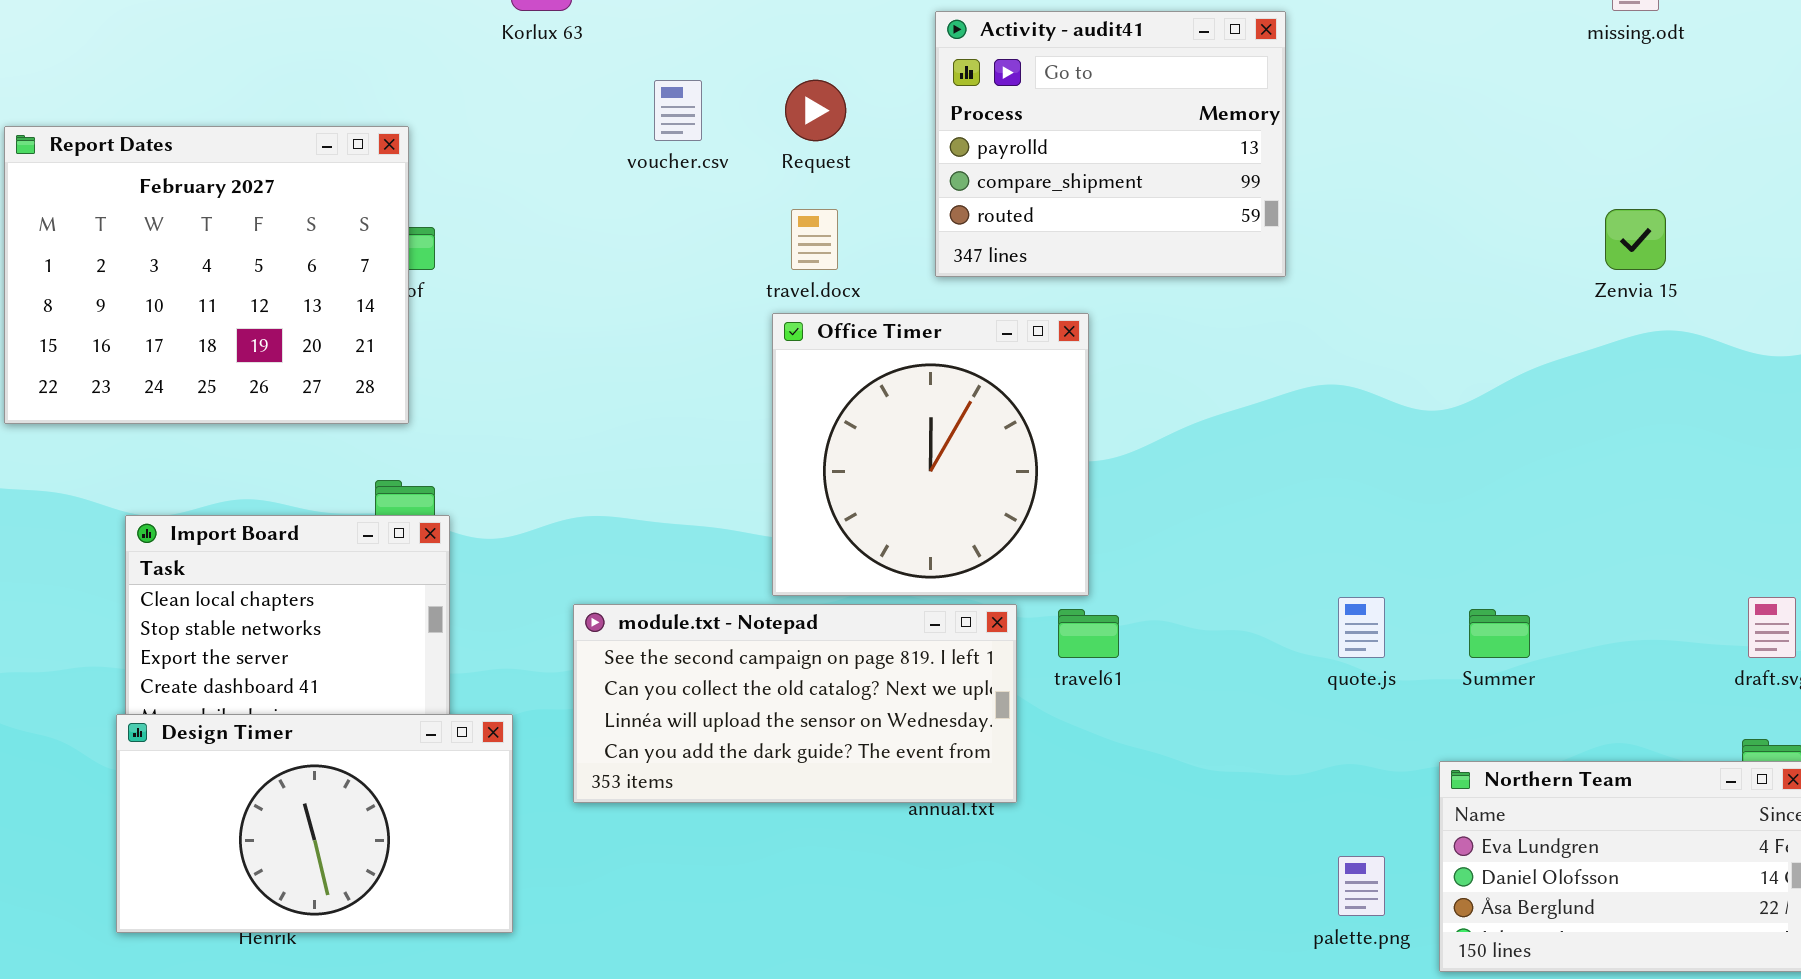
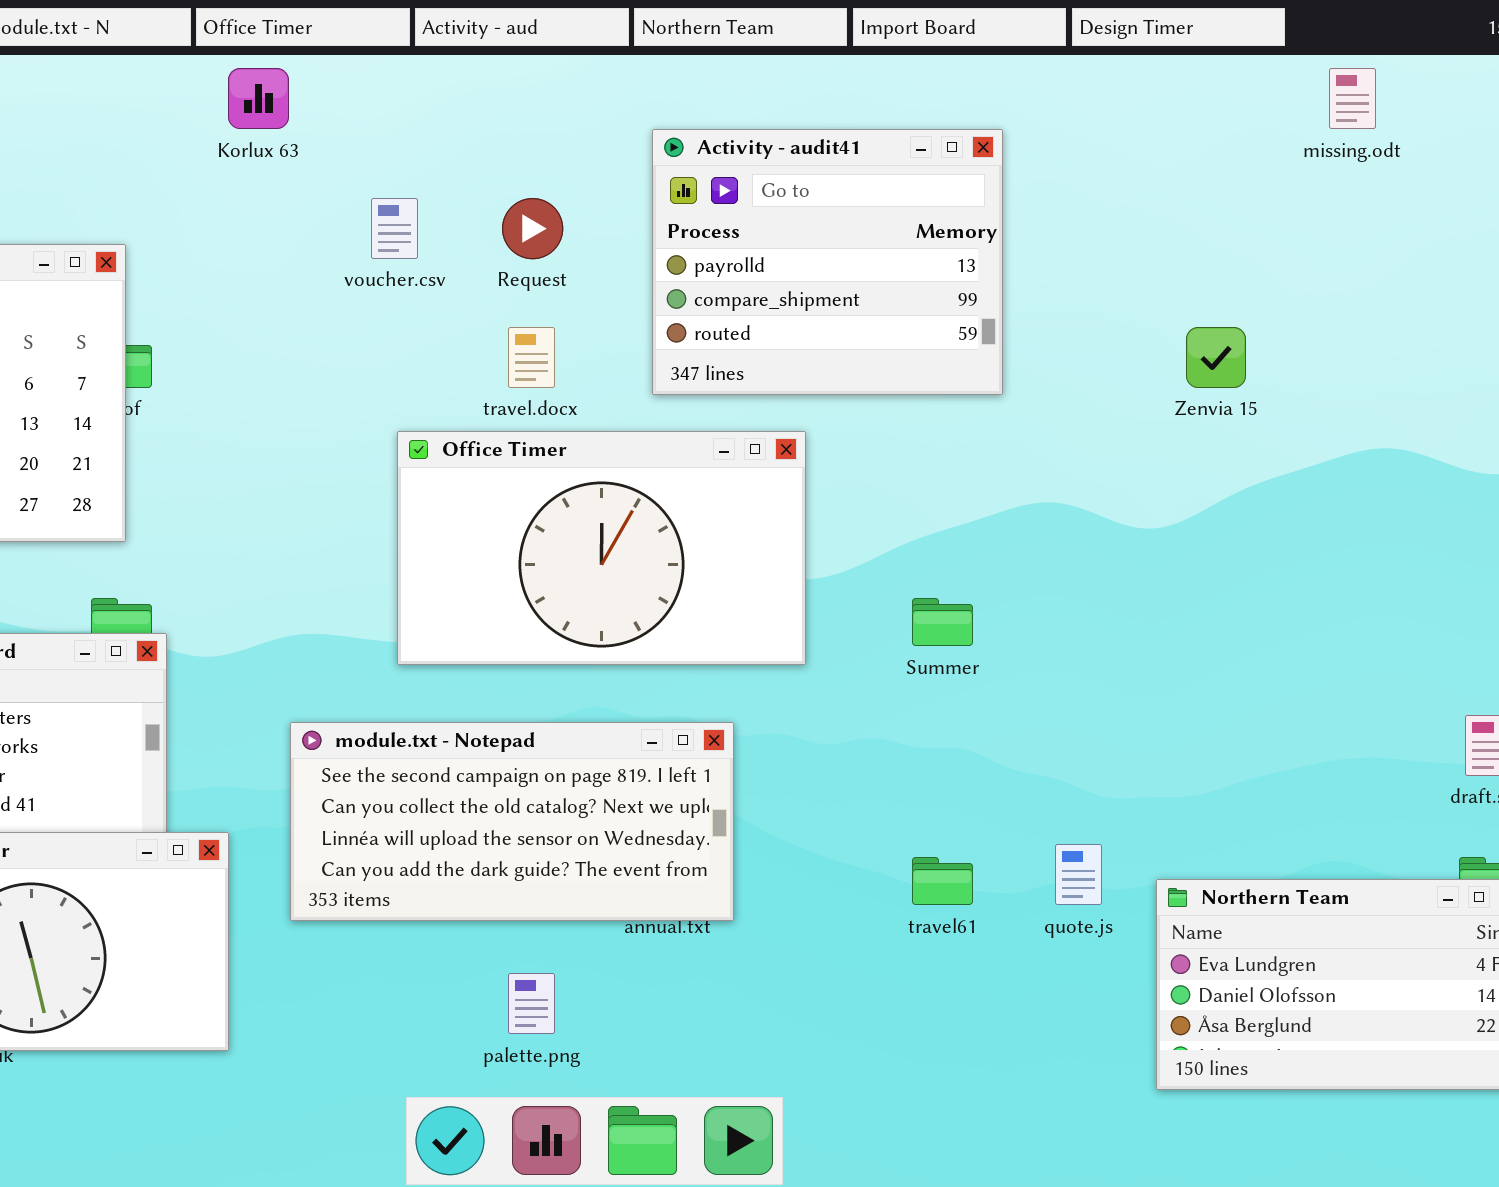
Zenvia 15: [1605,209,1666,270] -> [1186,327,1246,388], moved
Office Timer: [772,313,1089,596] -> [397,431,806,665], resized
quote.js: [1338,597,1385,658] -> [1055,844,1102,905], moved
travel61: [1058,609,1119,658] -> [912,857,973,905], moved
Summer: [1469,609,1530,658] -> [912,598,973,646], moved
palette.png: [1338,856,1385,916] -> [508,973,555,1034], moved

